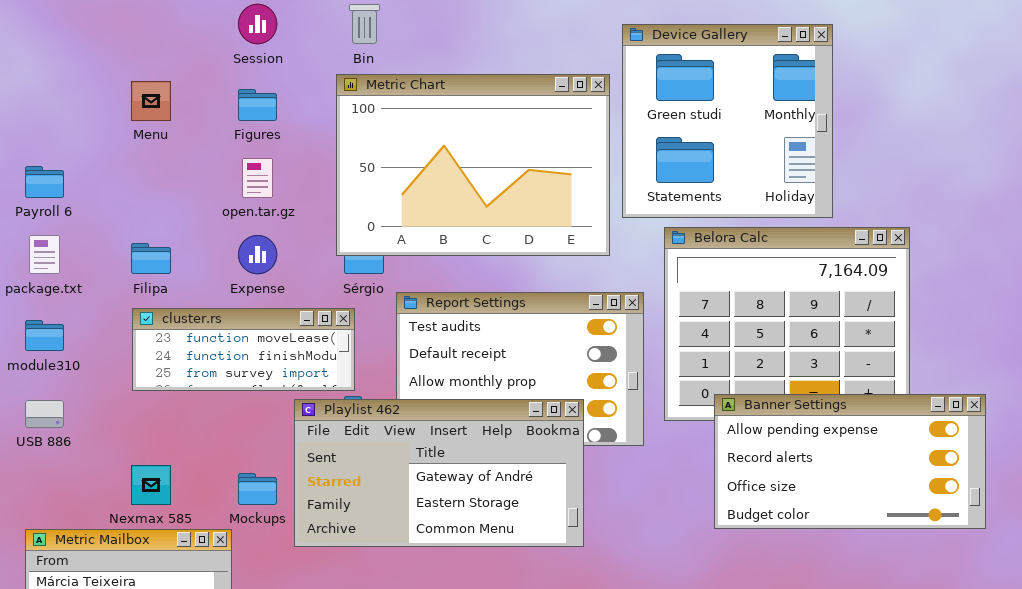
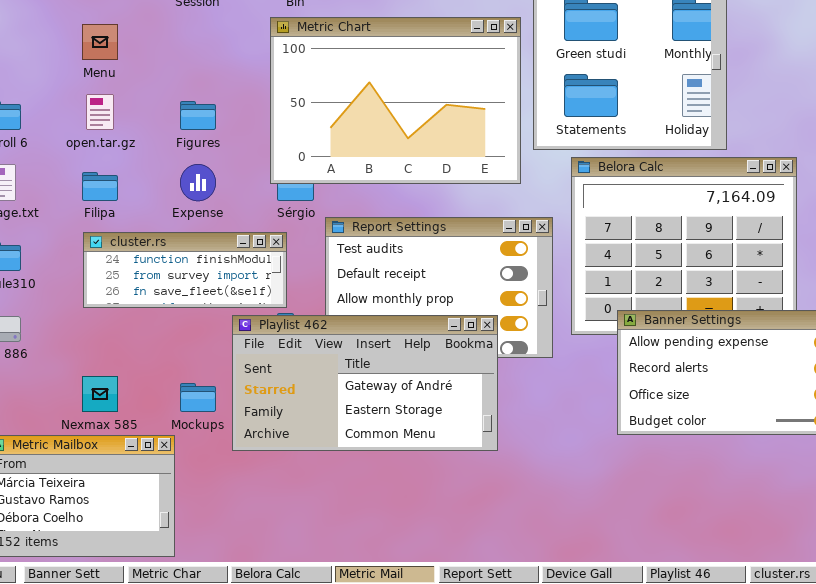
Figures: [238,89,277,121] -> [180,101,216,130], moved
open.tar.gz: [242,158,273,198] -> [86,94,114,130], moved
cluster.rs: [132,308,355,391] -> [83,232,287,308], scrolled down 1 row

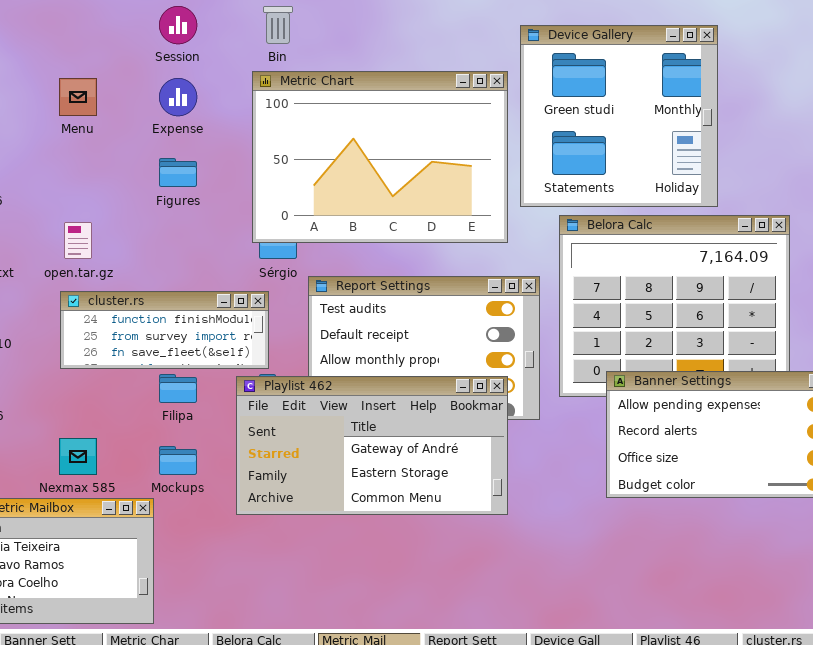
open.tar.gz: [86,94,114,130] -> [64,222,92,259], moved
Expense: [180,164,216,201] -> [159,78,197,116], moved
Filipa: [82,172,118,201] -> [159,374,197,403], moved
Playlist 462: [232,315,498,451] -> [236,376,508,515], moved

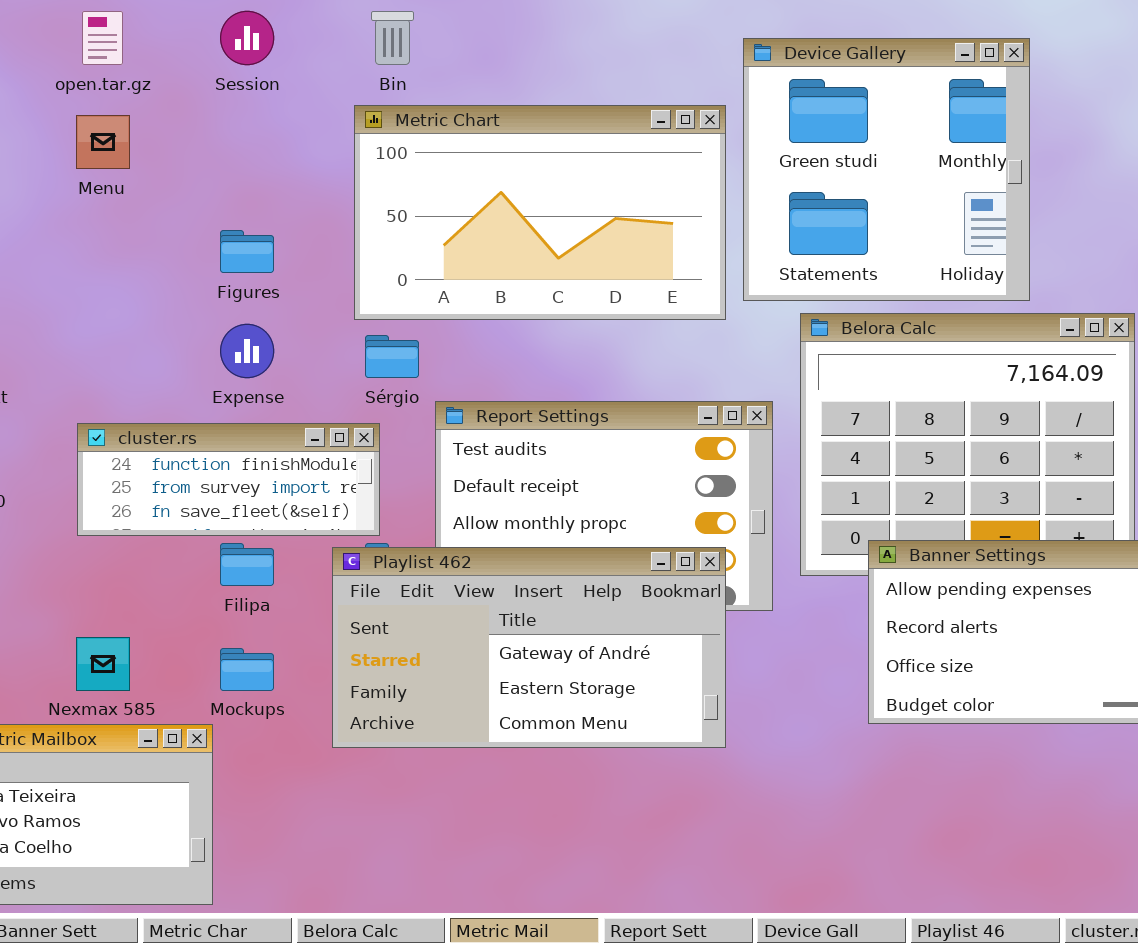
Metric Chart: [252,71,508,243] -> [354,105,726,320], resized
Expense: [159,78,197,116] -> [220,324,274,378], moved
open.tar.gz: [64,222,92,259] -> [82,11,123,65], moved

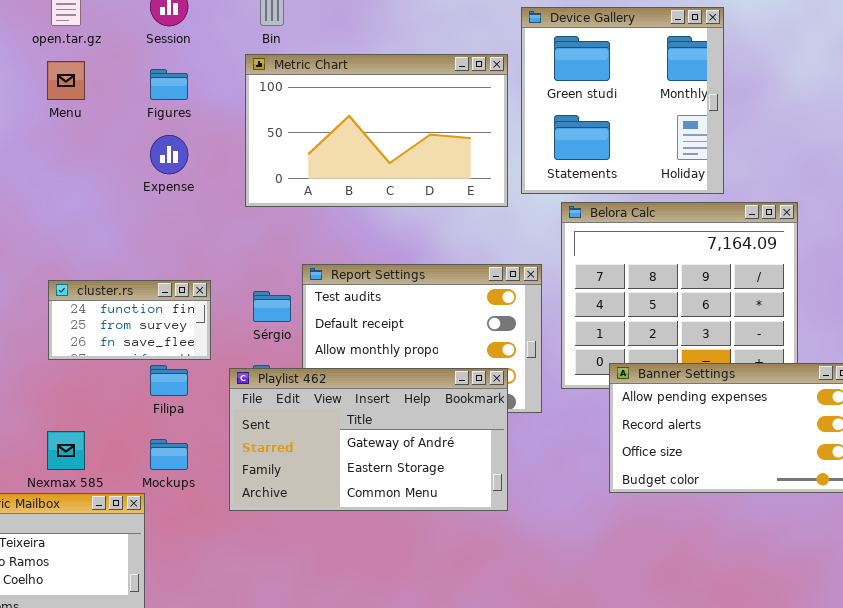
Figures: [220,230,274,273] -> [150,69,188,100], moved
Expense: [220,324,274,378] -> [150,135,188,174], moved
Sérgio: [365,335,419,378] -> [253,291,291,322], moved
cluster.rs: [77,423,380,536] -> [48,280,211,360], resized

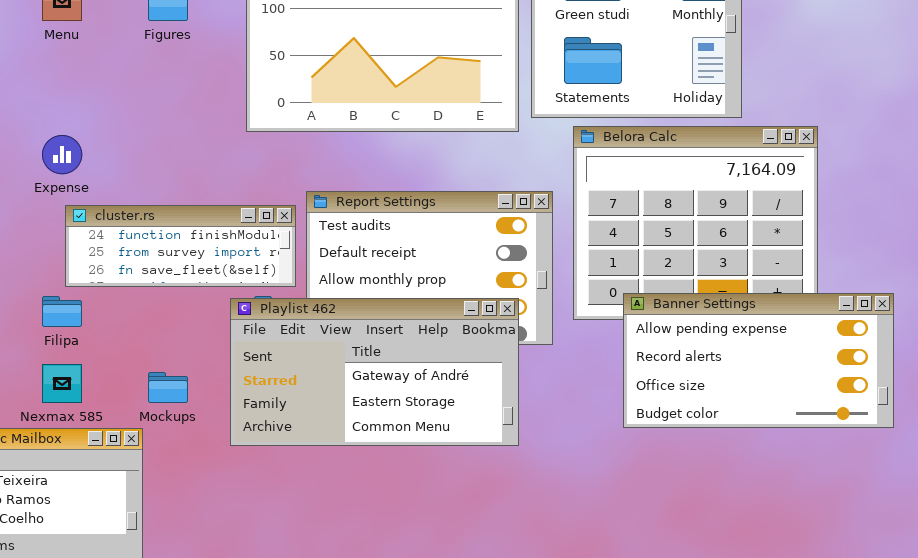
Expense: [150,135,188,174] -> [42,135,82,174], moved
cluster.rs: [48,280,211,360] -> [65,205,296,287], moved, resized
Filipa: [150,365,188,396] -> [42,296,82,327], moved

